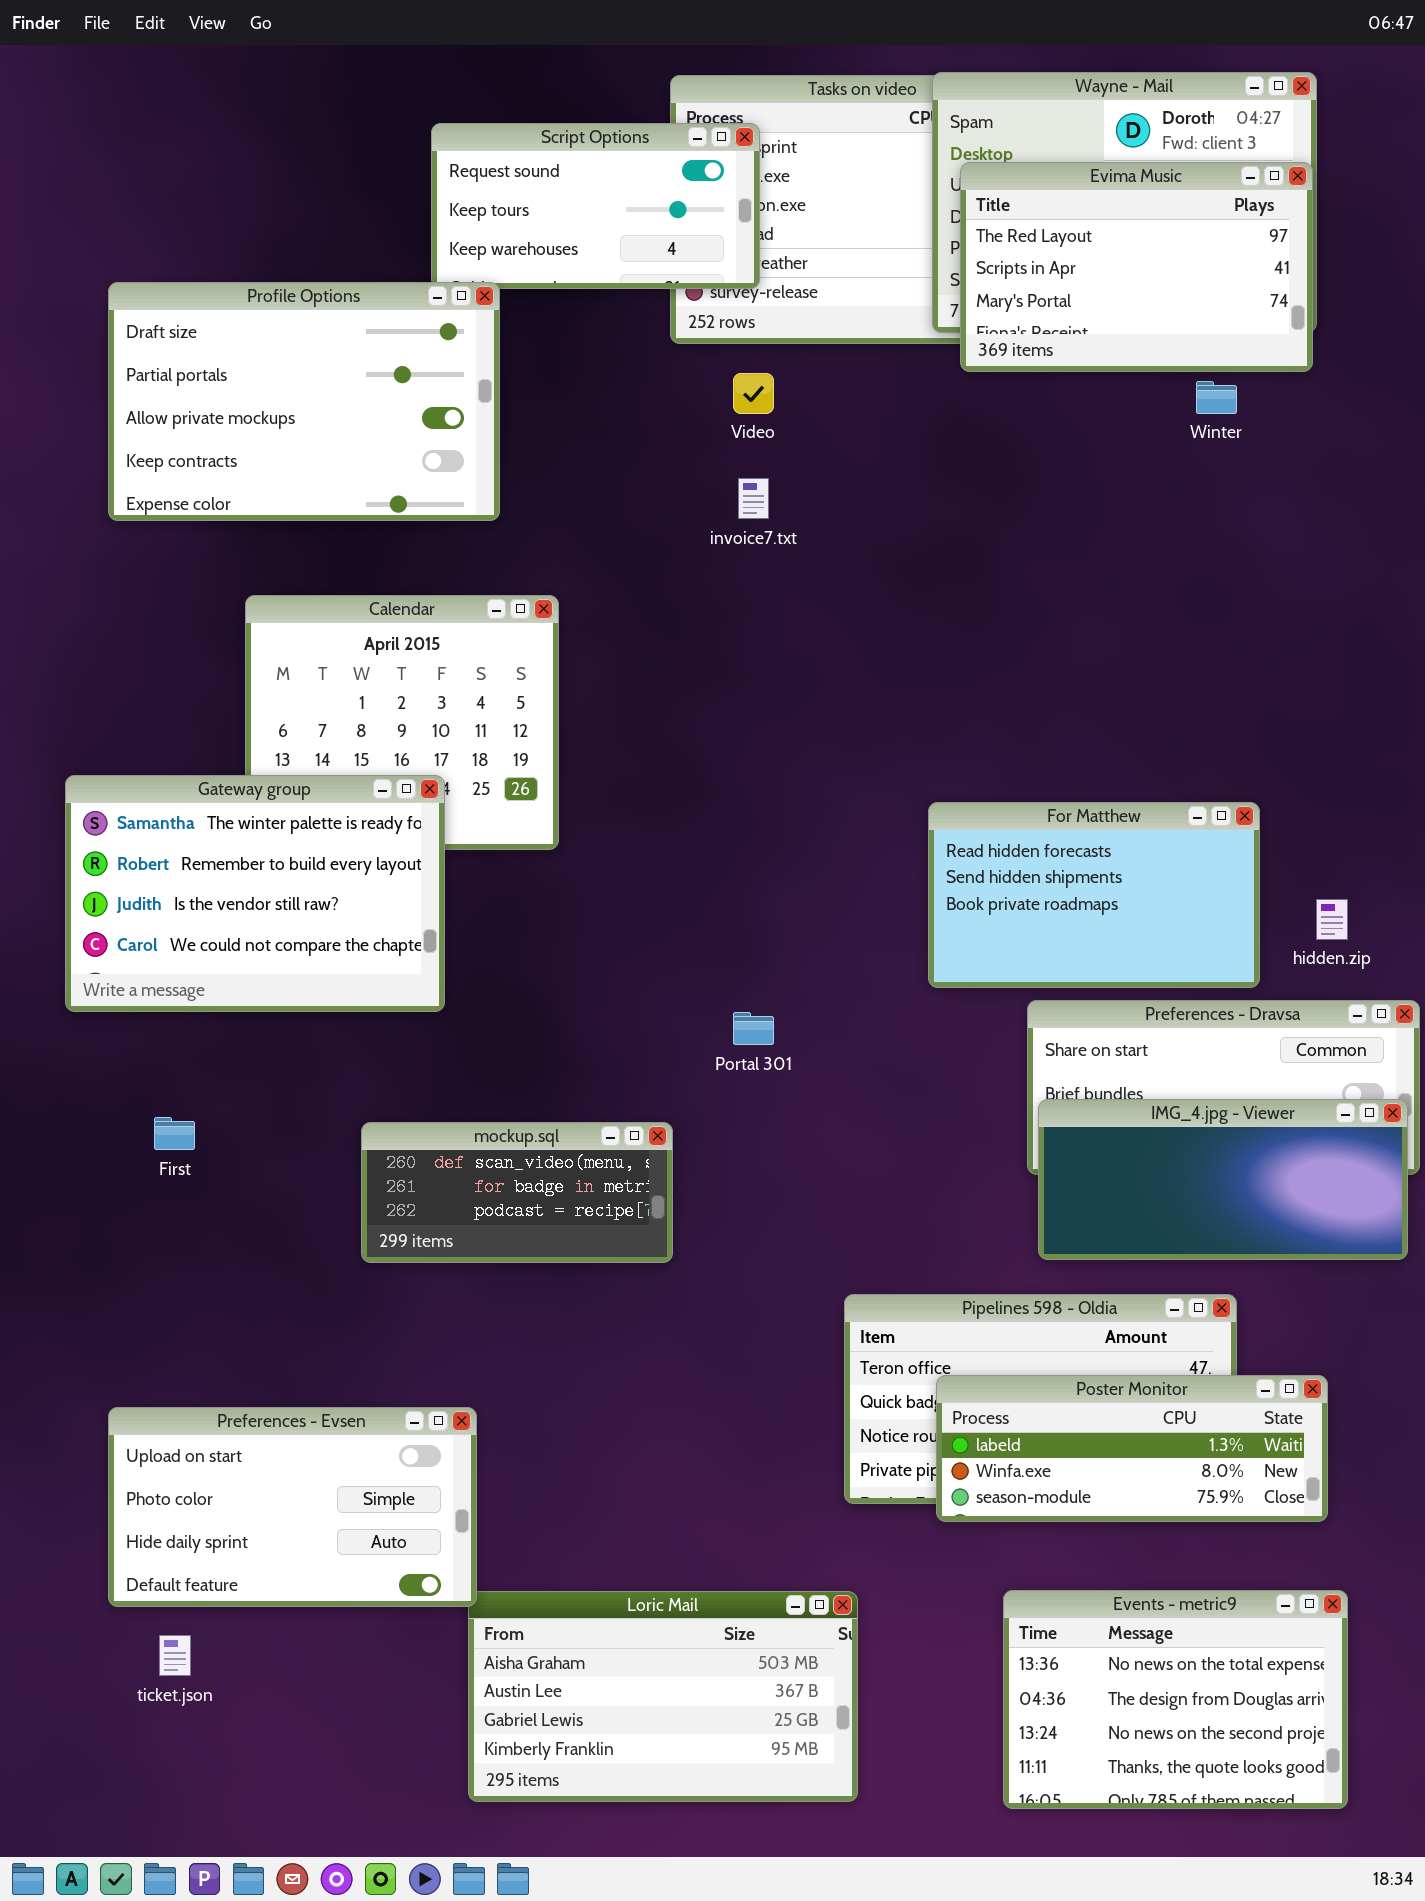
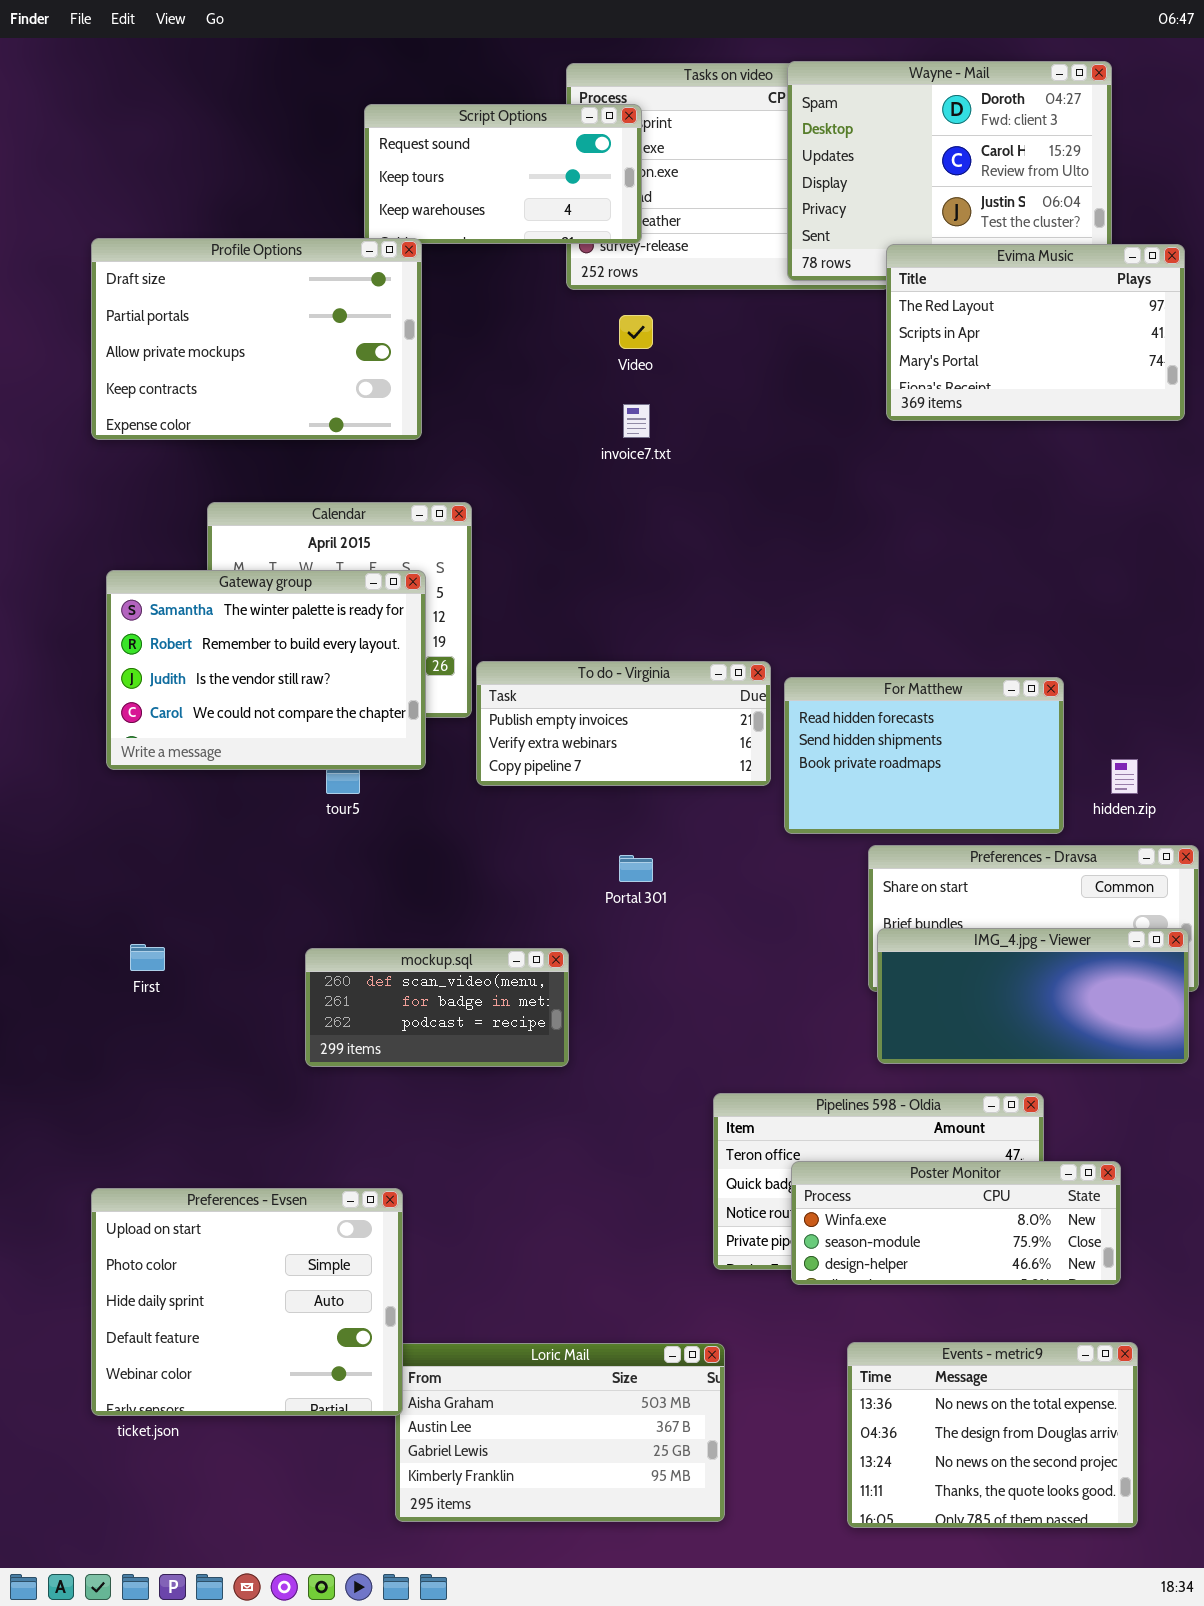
Evima Music: [960,162,1313,372] -> [886,244,1185,421], moved
Gateway group: [65,775,445,1012] -> [106,570,426,770], moved
To do - Virginia: none -> [476,661,771,786], opened
Poster Monitor: [936,1375,1328,1522] -> [791,1161,1121,1285], scrolled down 1 row
Preferences - Evsen: [108,1407,477,1607] -> [91,1188,403,1416], resized

